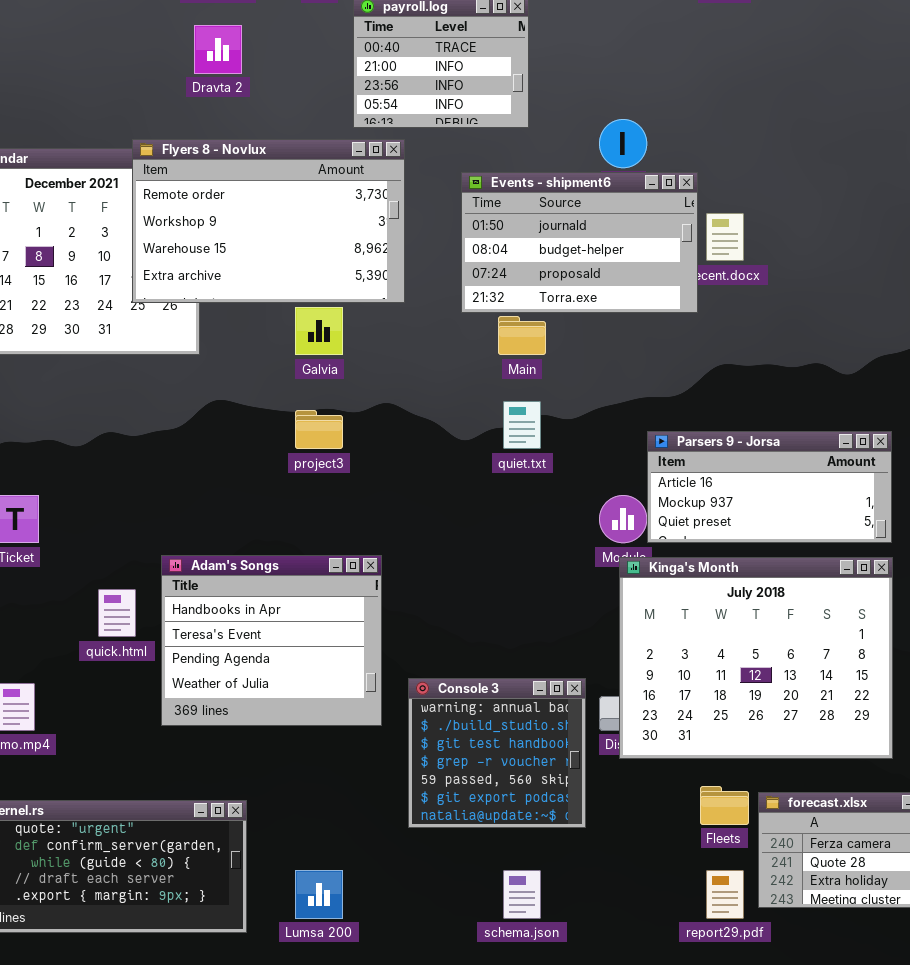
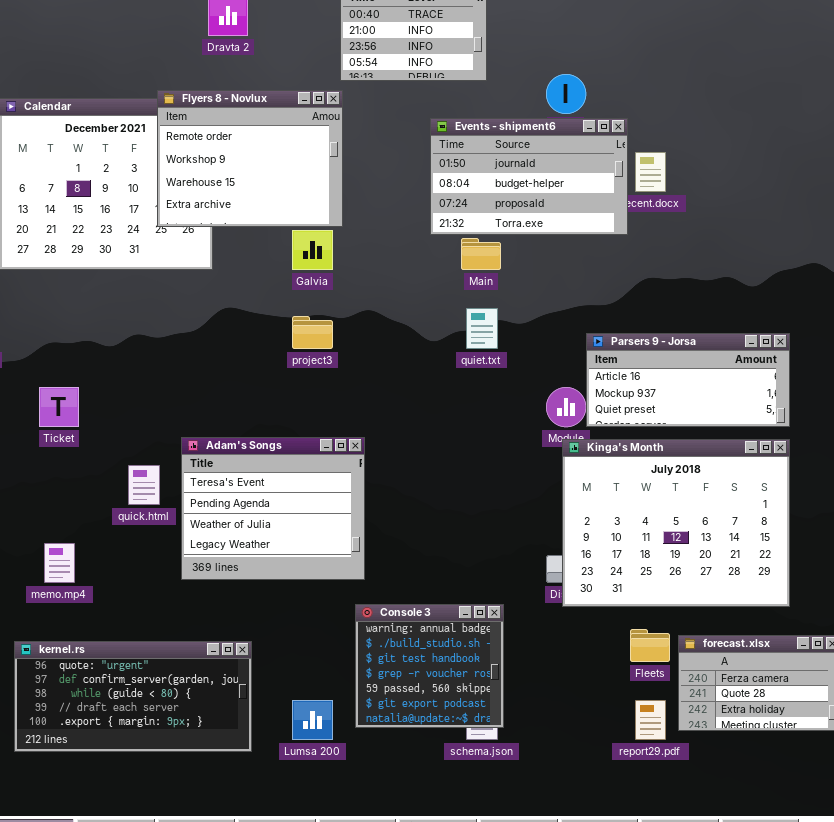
Flyers 8 - Novlux: [132,139,405,303] -> [157,90,343,227], resized
Adam's Songs: [161,555,382,726] -> [181,437,365,580], scrolled down 1 row
Console 3: [408,678,586,828] -> [355,604,504,728], moved

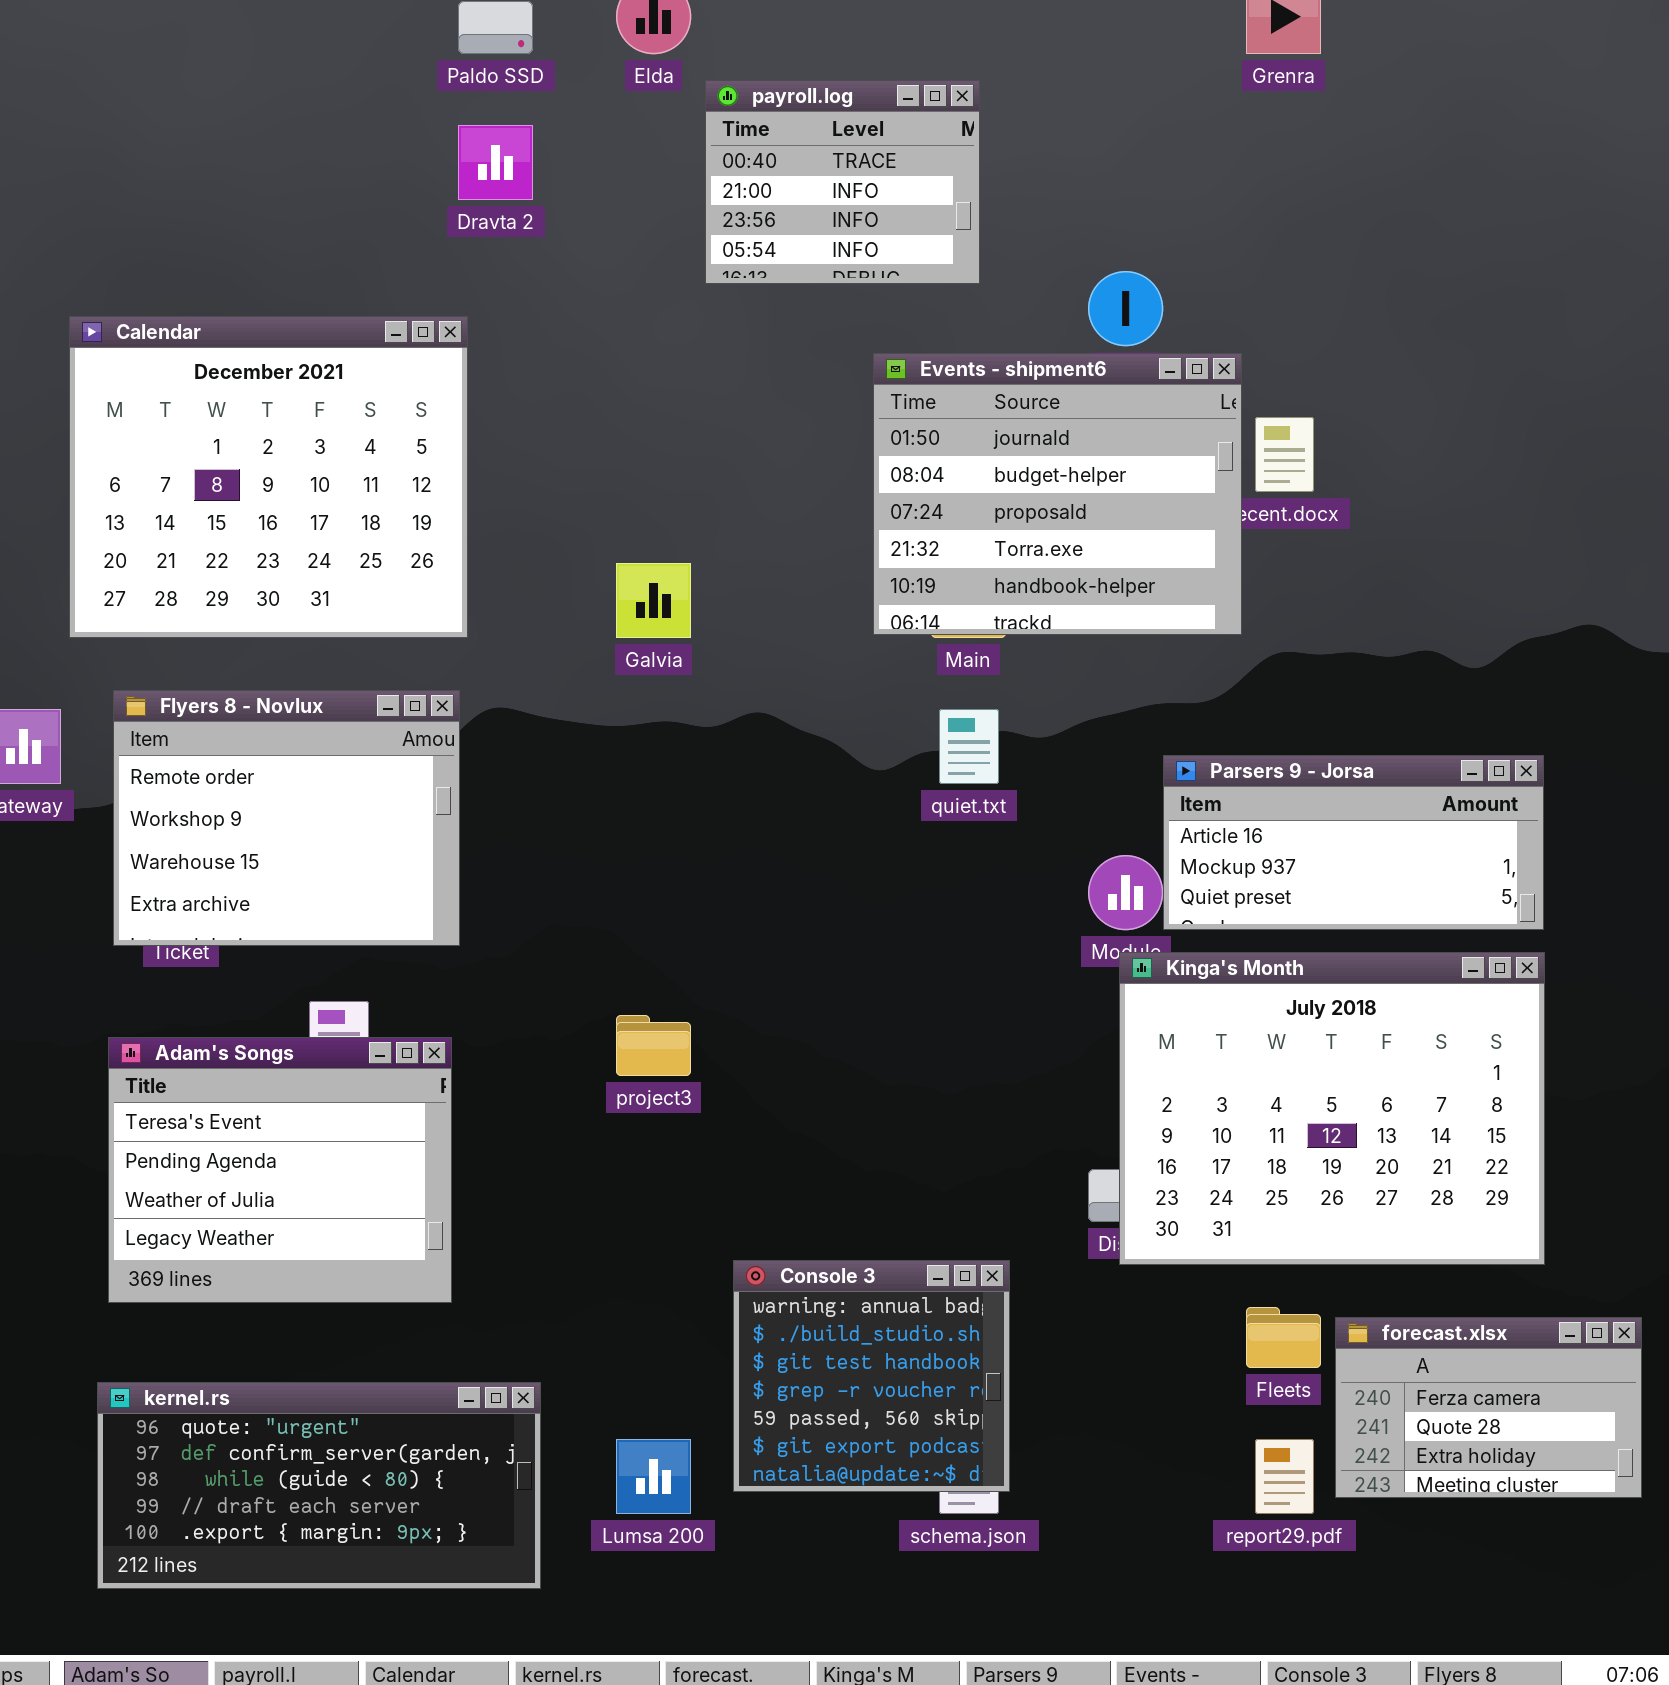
Flyers 8 - Novlux: [157,90,343,227] -> [113,690,460,946], moved
Events - shipment6: [430,118,628,235] -> [873,353,1242,635], resized
project3: [292,316,333,349] -> [616,1015,691,1076], moved
Adam's Songs: [181,437,365,580] -> [108,1037,452,1303], moved
kernel.rs: [14,641,252,752] -> [97,1382,541,1589], moved

